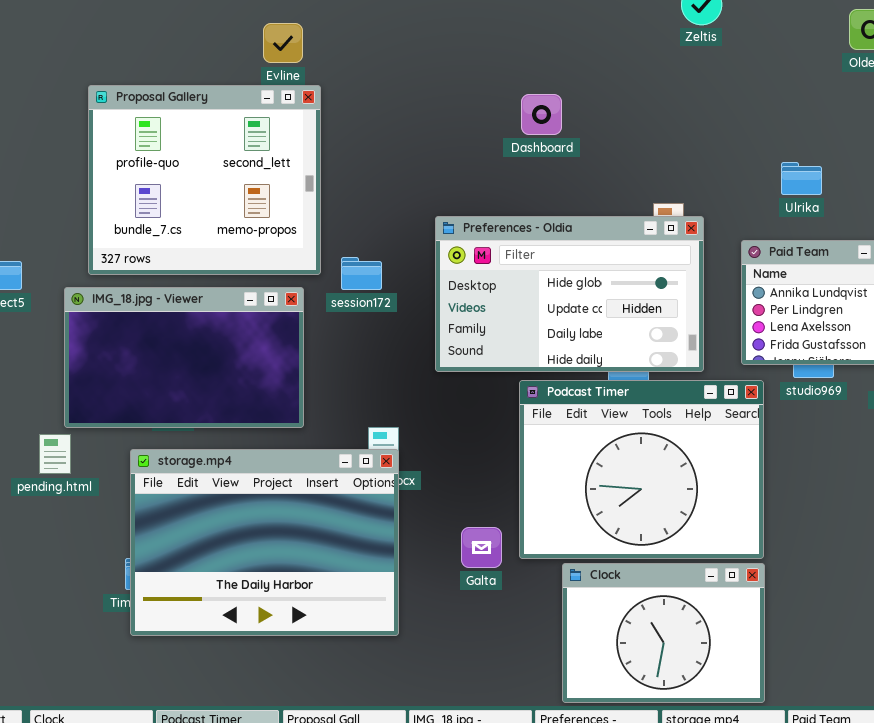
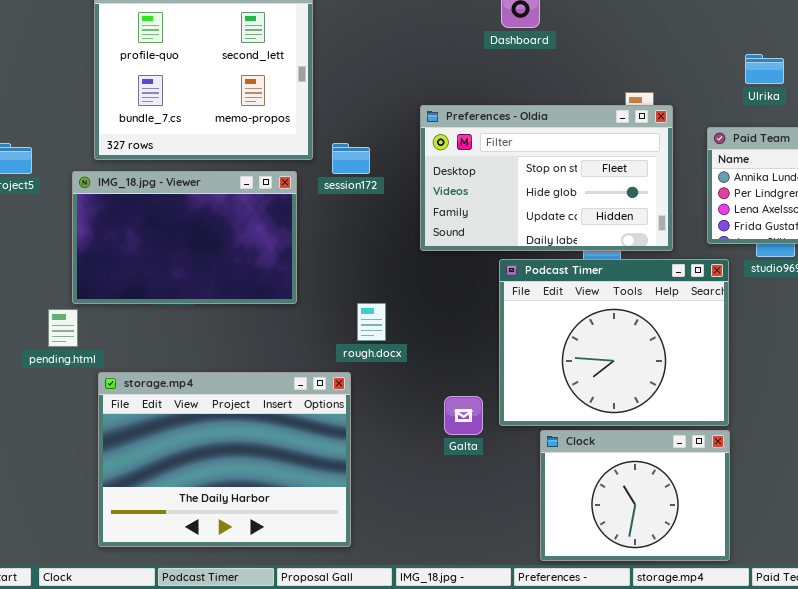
Preferences - Oldia: [435,216,704,372] -> [420,105,673,251], scrolled up 1 row
storage.mp4: [130,449,399,636] -> [98,372,351,547], moved

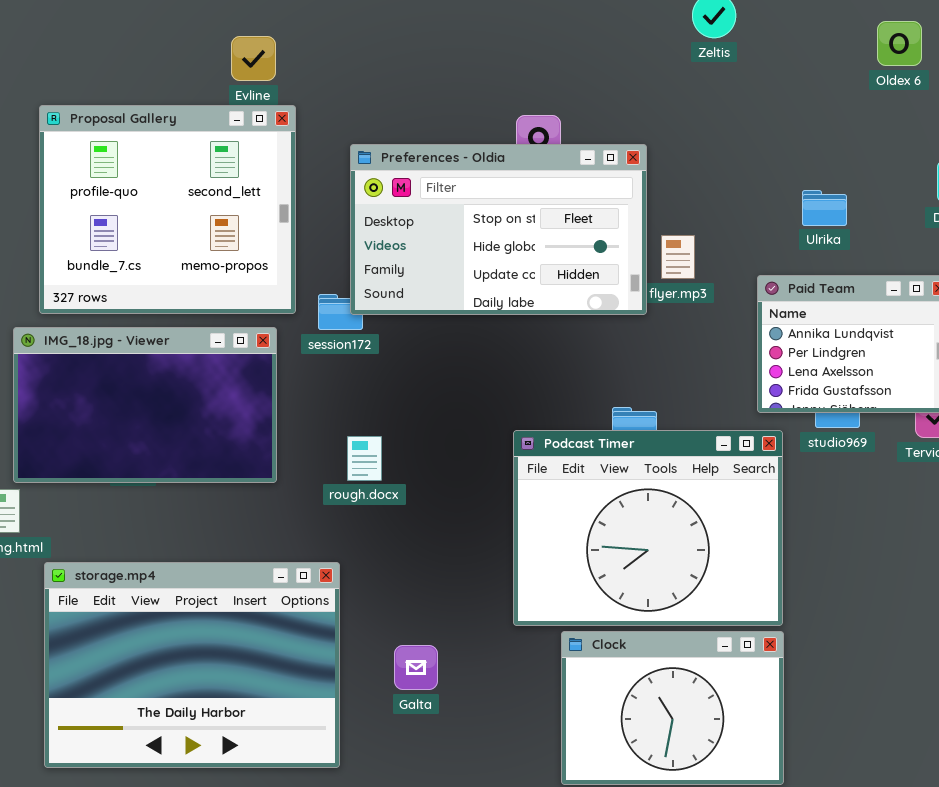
Preferences - Oldia: [420,105,673,251] -> [350,144,647,315], moved
rough.docx: [357,303,386,341] -> [347,436,382,481], moved
Galta: [444,396,483,435] -> [394,645,438,690], moved

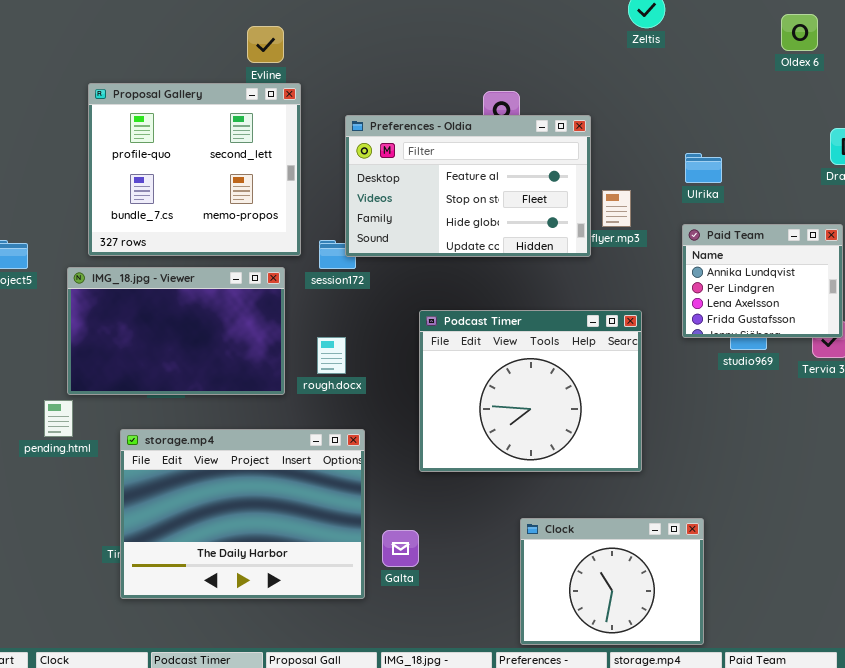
Preferences - Oldia: [350,144,647,315] -> [345,115,591,257], scrolled up 1 row
Ulrika: [802,190,847,226] -> [685,153,722,183], moved
Podcast Timer: [513,430,783,626] -> [419,310,642,472], moved
rough.docx: [347,436,382,481] -> [317,337,346,374], moved
storage.mp4: [44,562,340,768] -> [120,429,365,599], moved

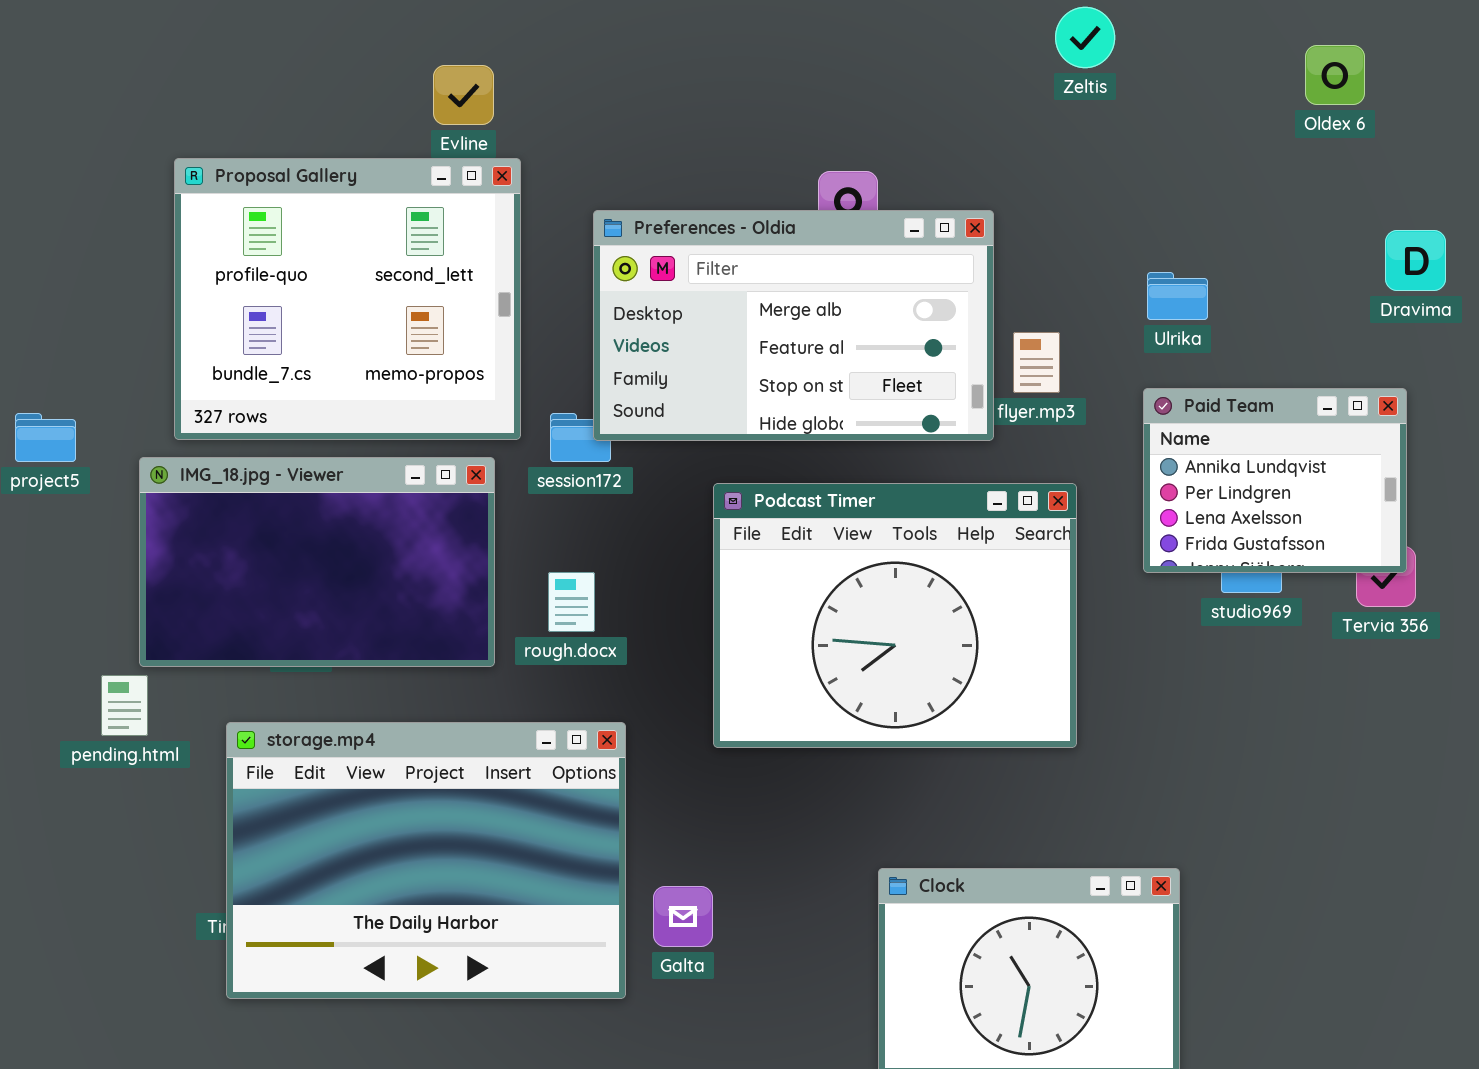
Preferences - Oldia: [345,115,591,257] -> [593,210,994,441], scrolled up 1 row
Podcast Timer: [419,310,642,472] -> [713,483,1077,748], moved

